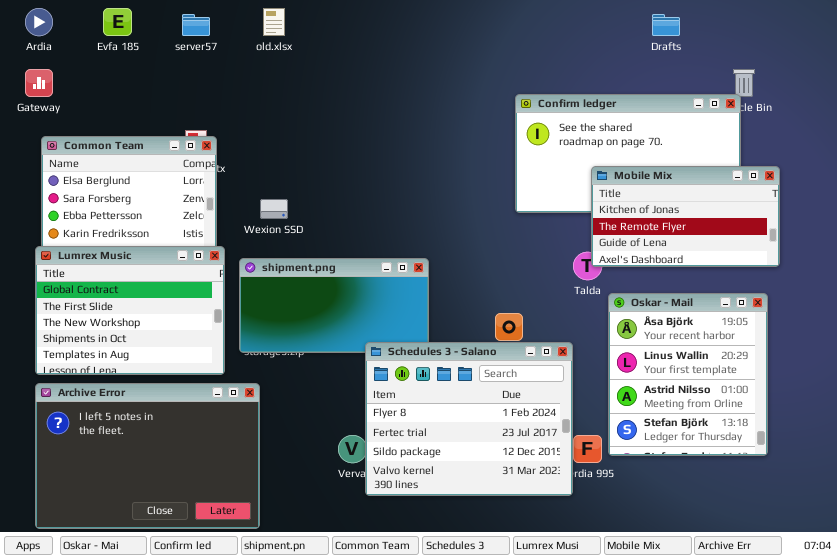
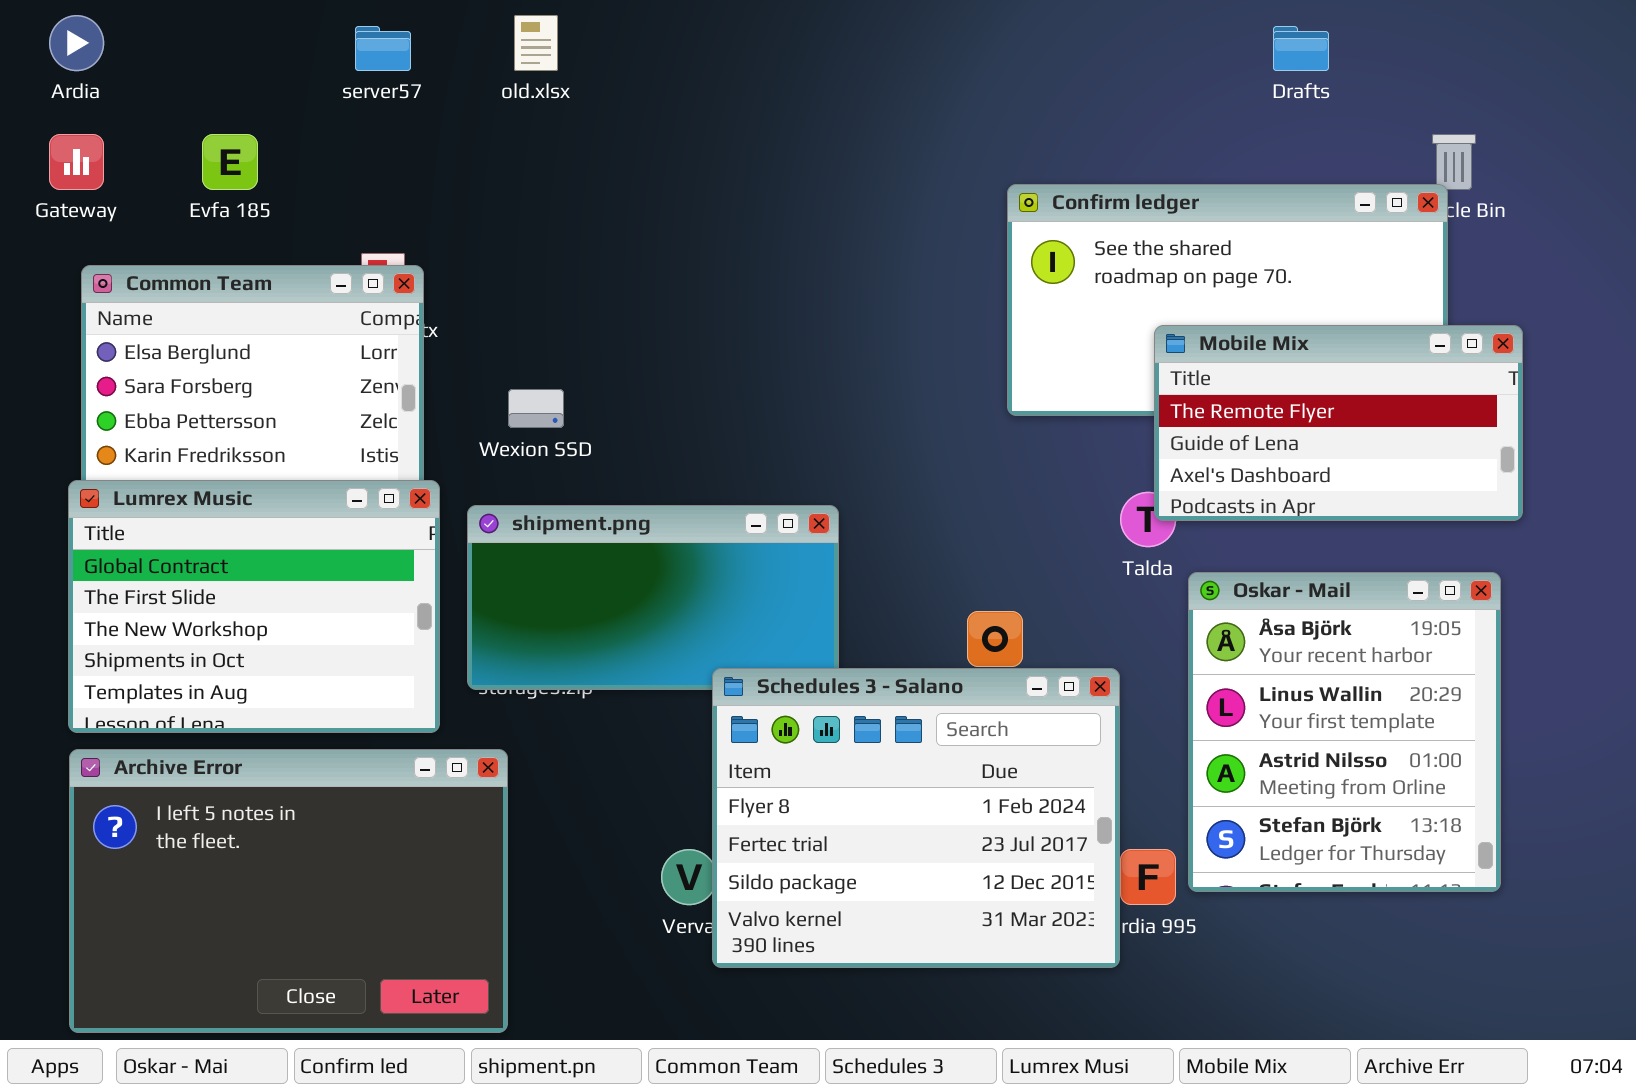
Evfa 185: [103,8,132,36] -> [202,134,258,190], moved
Mobile Mix: [591,166,780,267] -> [1154,325,1523,521], scrolled down 1 row

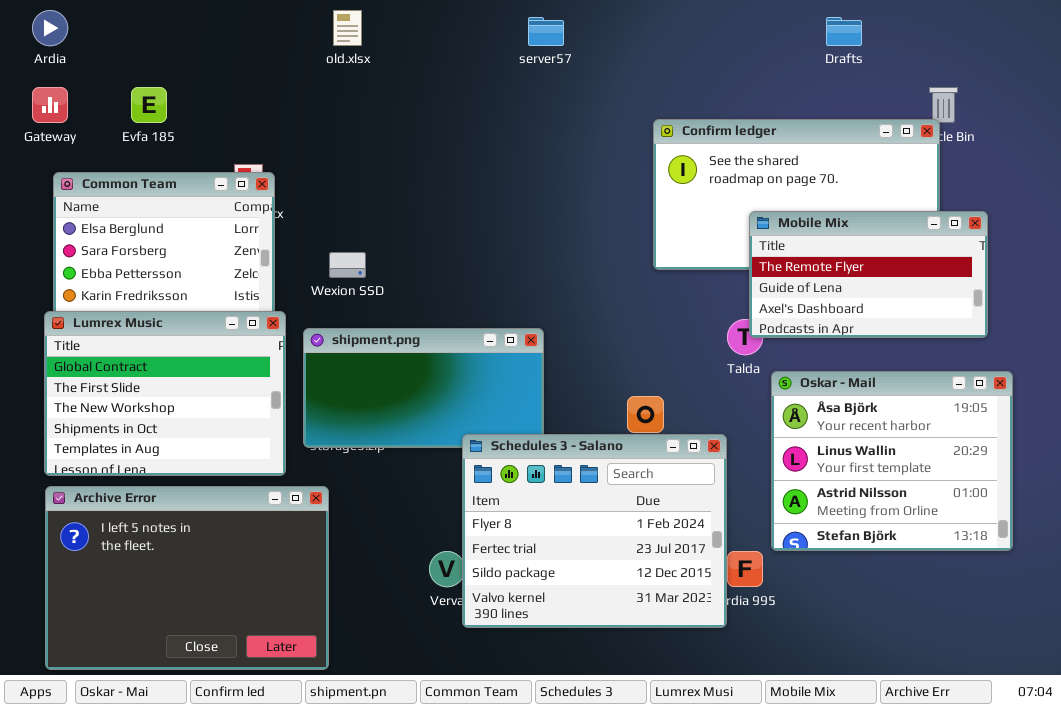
server57: [355,26,411,71] -> [528,17,564,46], moved
Oskar - Mail: [1188,572,1501,892] -> [771,371,1013,551], resized

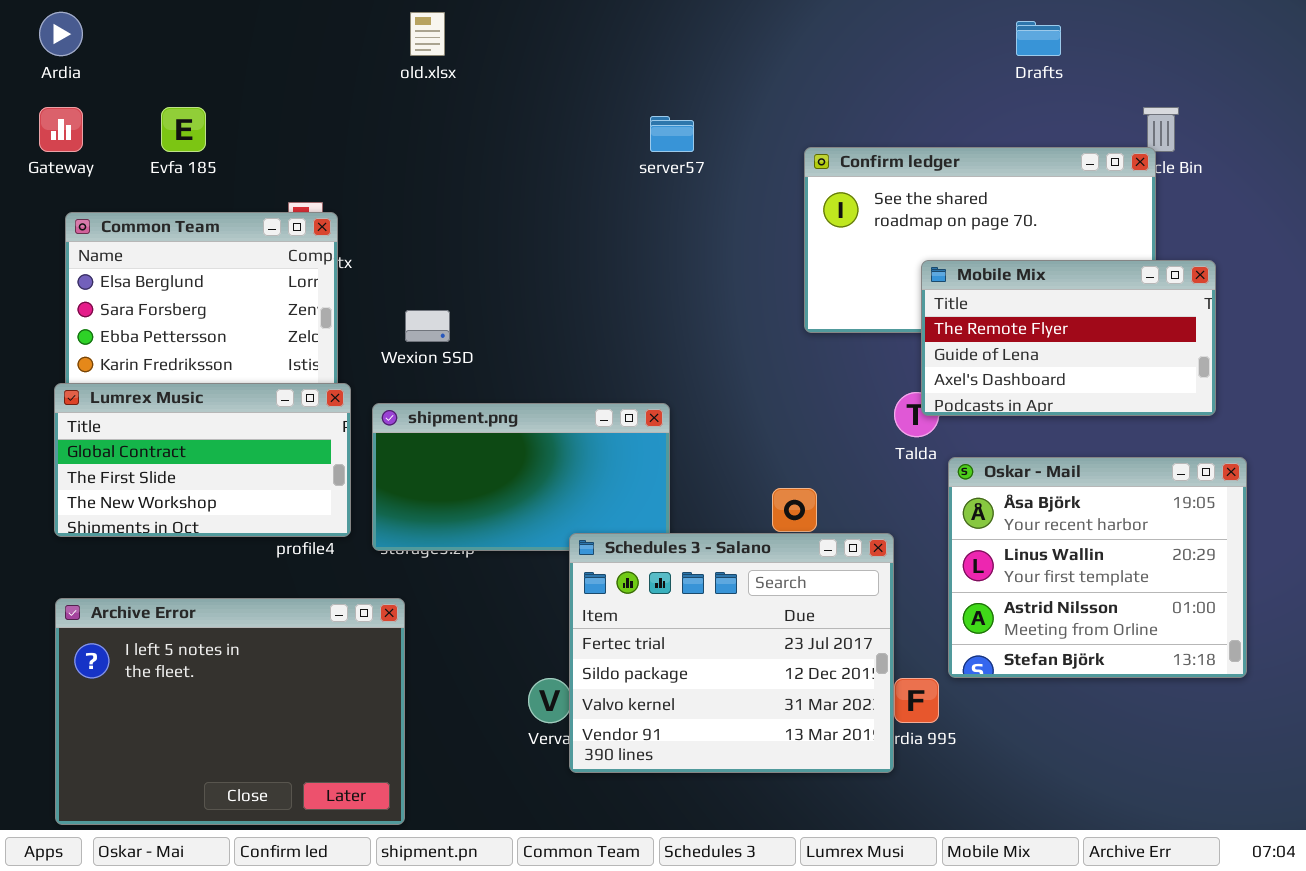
server57: [528,17,564,46] -> [650,116,694,152], moved
Lumrex Music: [44,311,286,476] -> [54,383,351,537], resized
Schedules 3 - Salano: [462,434,727,628] -> [569,533,894,773], scrolled down 1 row

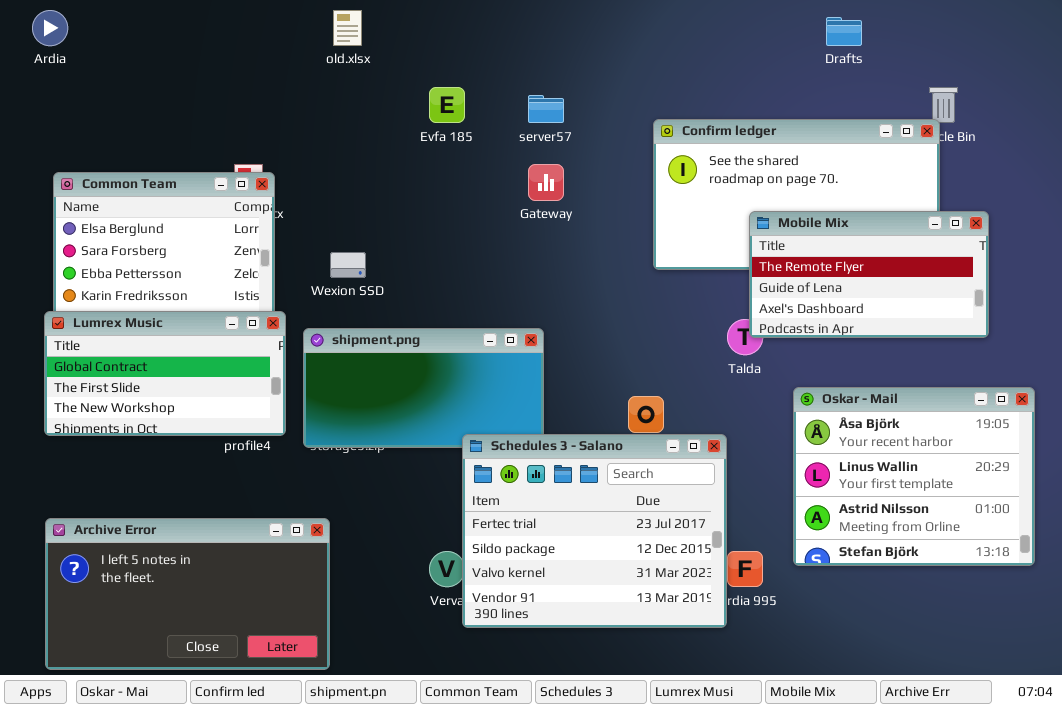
Gateway: [39,107,83,152] -> [528,164,564,201], moved
Evfa 185: [161,107,206,152] -> [429,87,465,123], moved
Oskar - Mail: [948,457,1247,678] -> [793,387,1035,566], moved
Archive Error: [55,598,405,825] -> [45,518,330,670], resized

